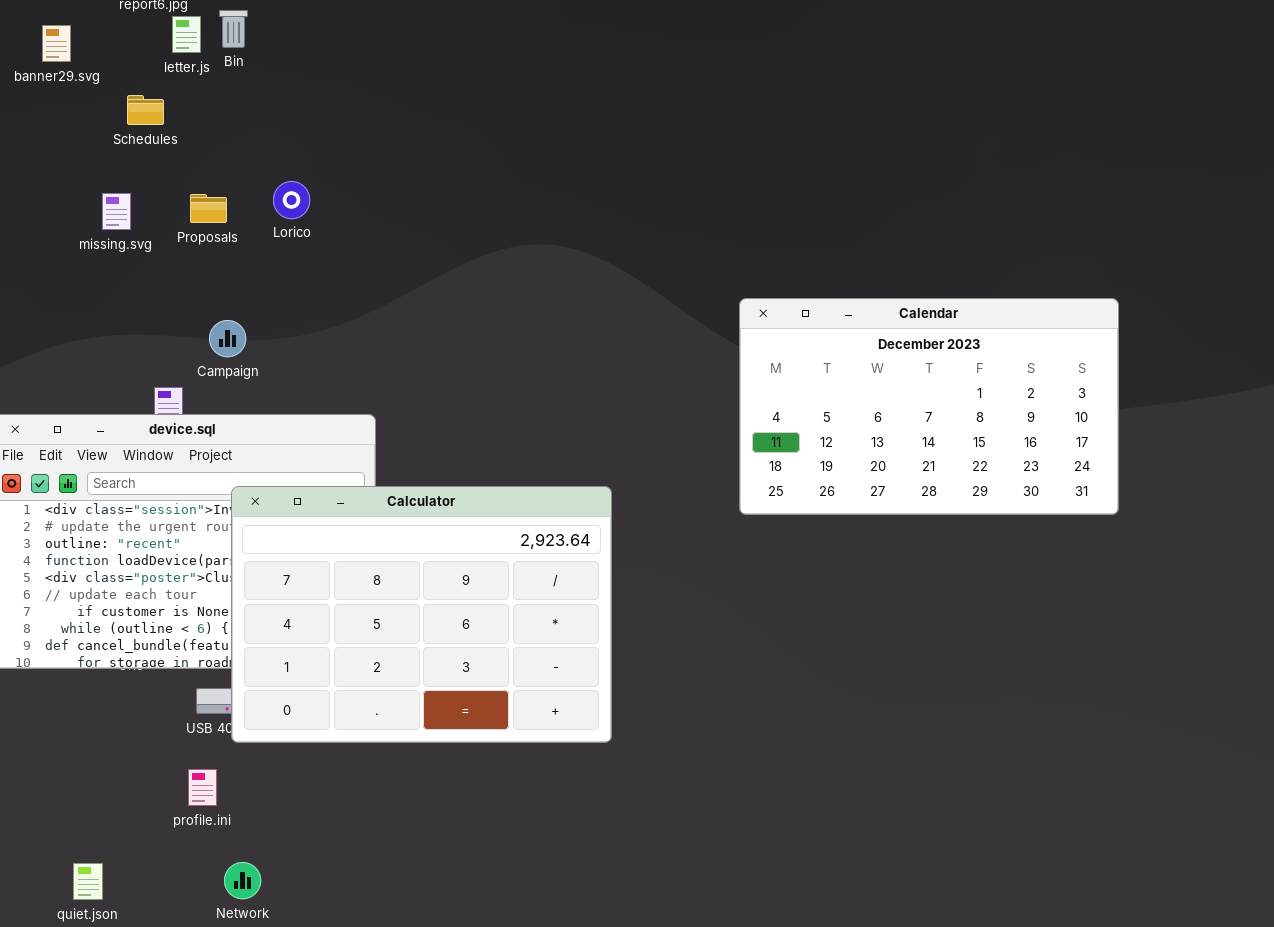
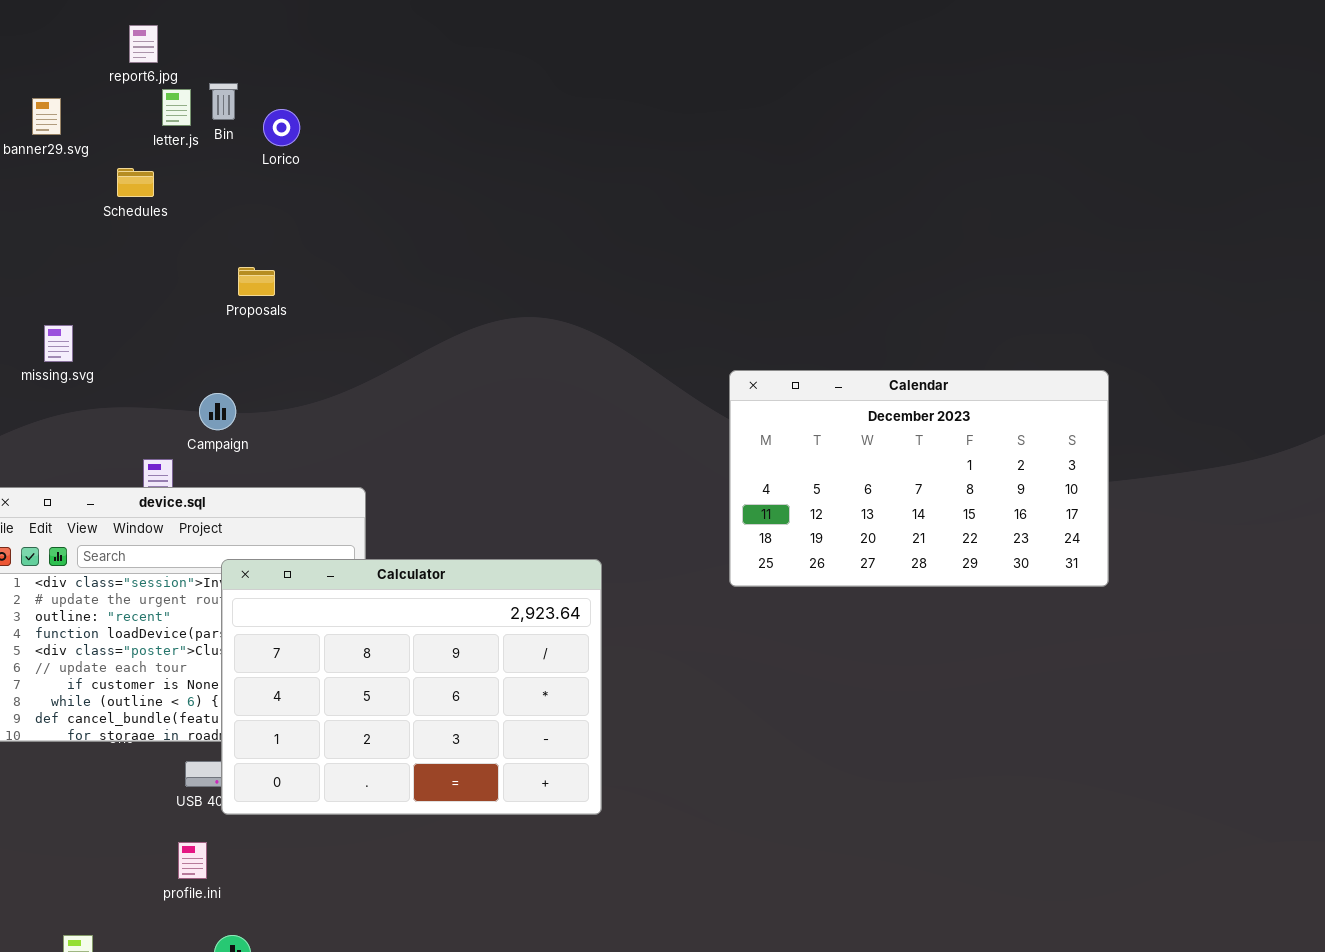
Lorico: [273,181,310,219] -> [263,109,300,146], moved
missing.svg: [102,193,131,230] -> [44,325,73,362], moved
Proposals: [190,194,227,223] -> [238,267,275,296], moved

